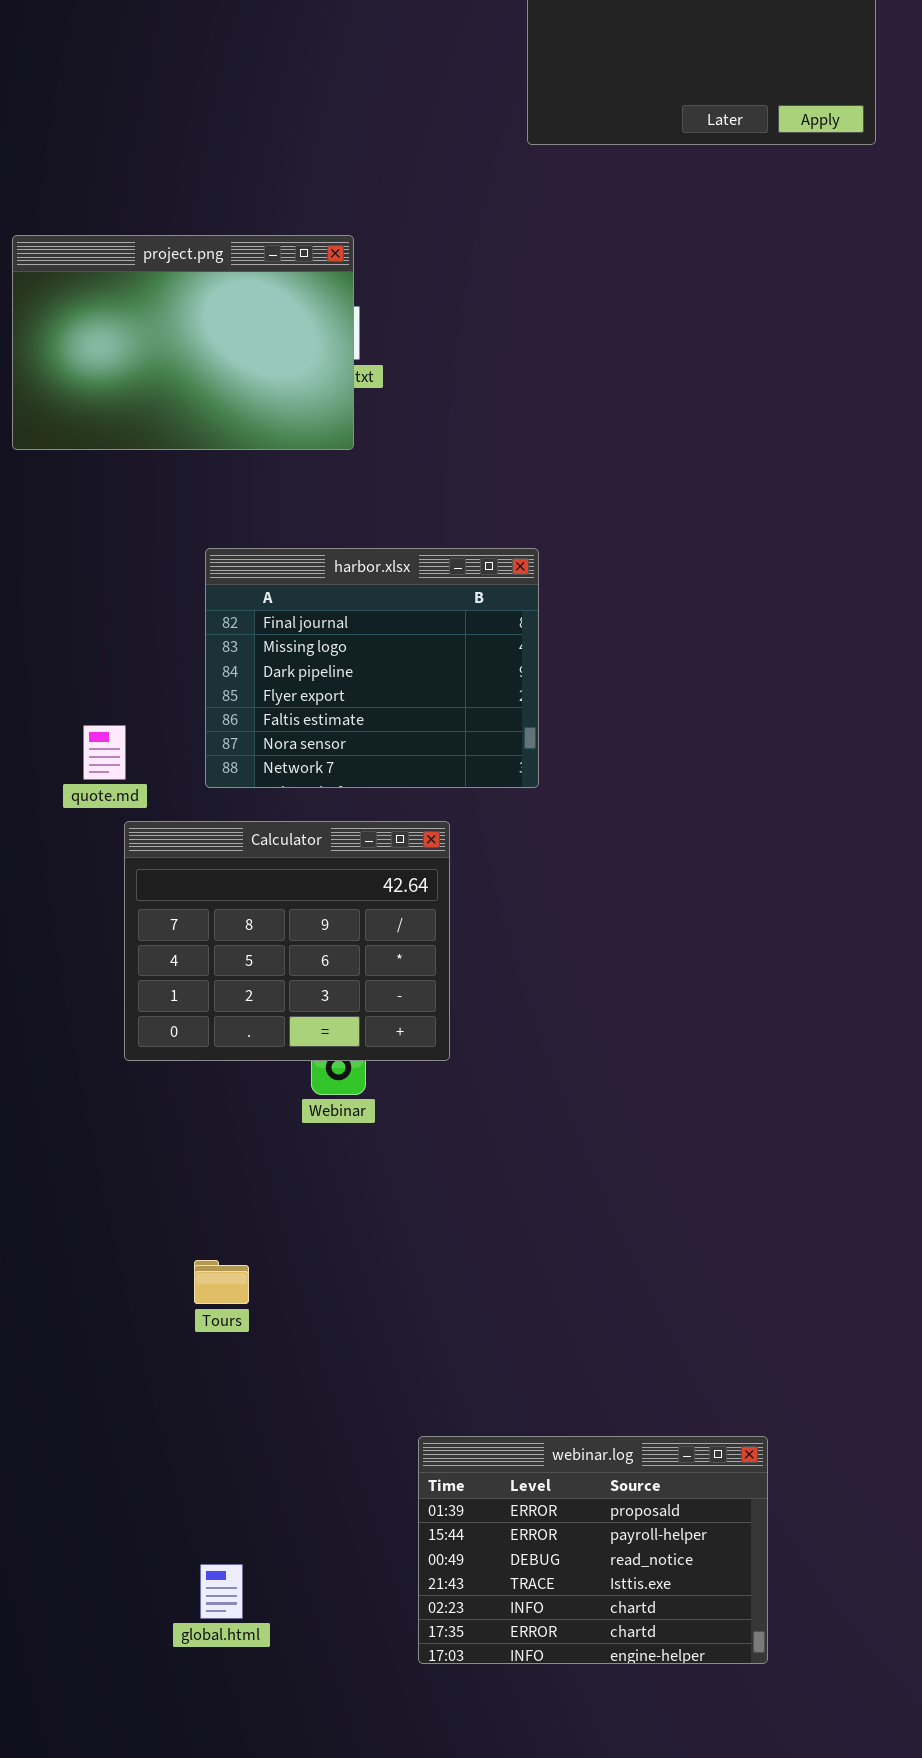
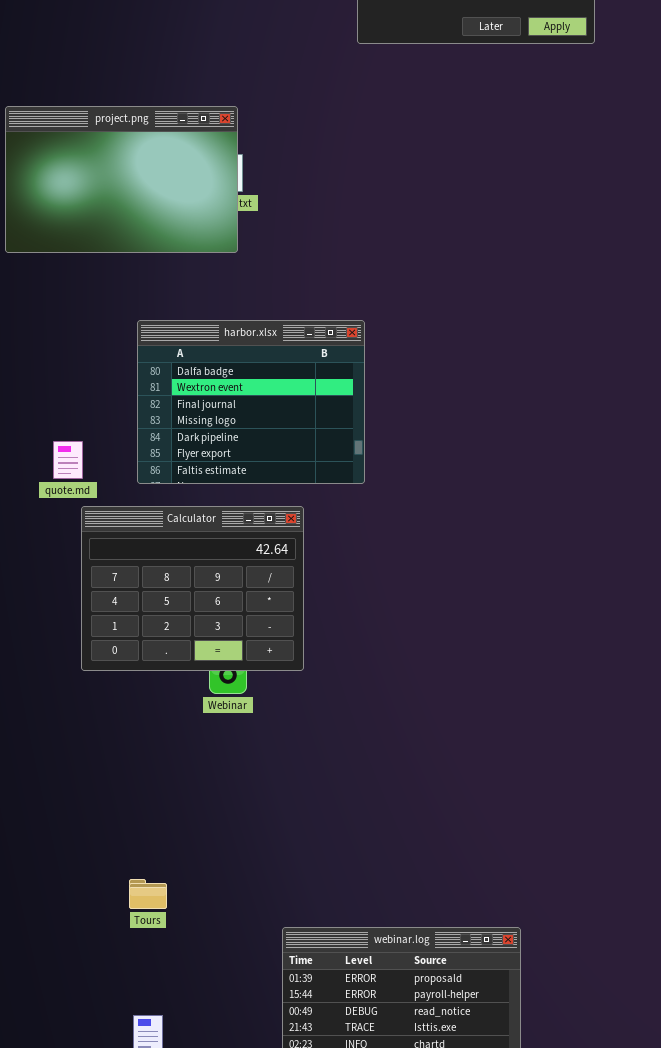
harbor.xlsx: [205,548,539,788] -> [137,320,365,484], scrolled up 2 rows
Tours: [194,1260,249,1304] -> [129,879,167,909], moved

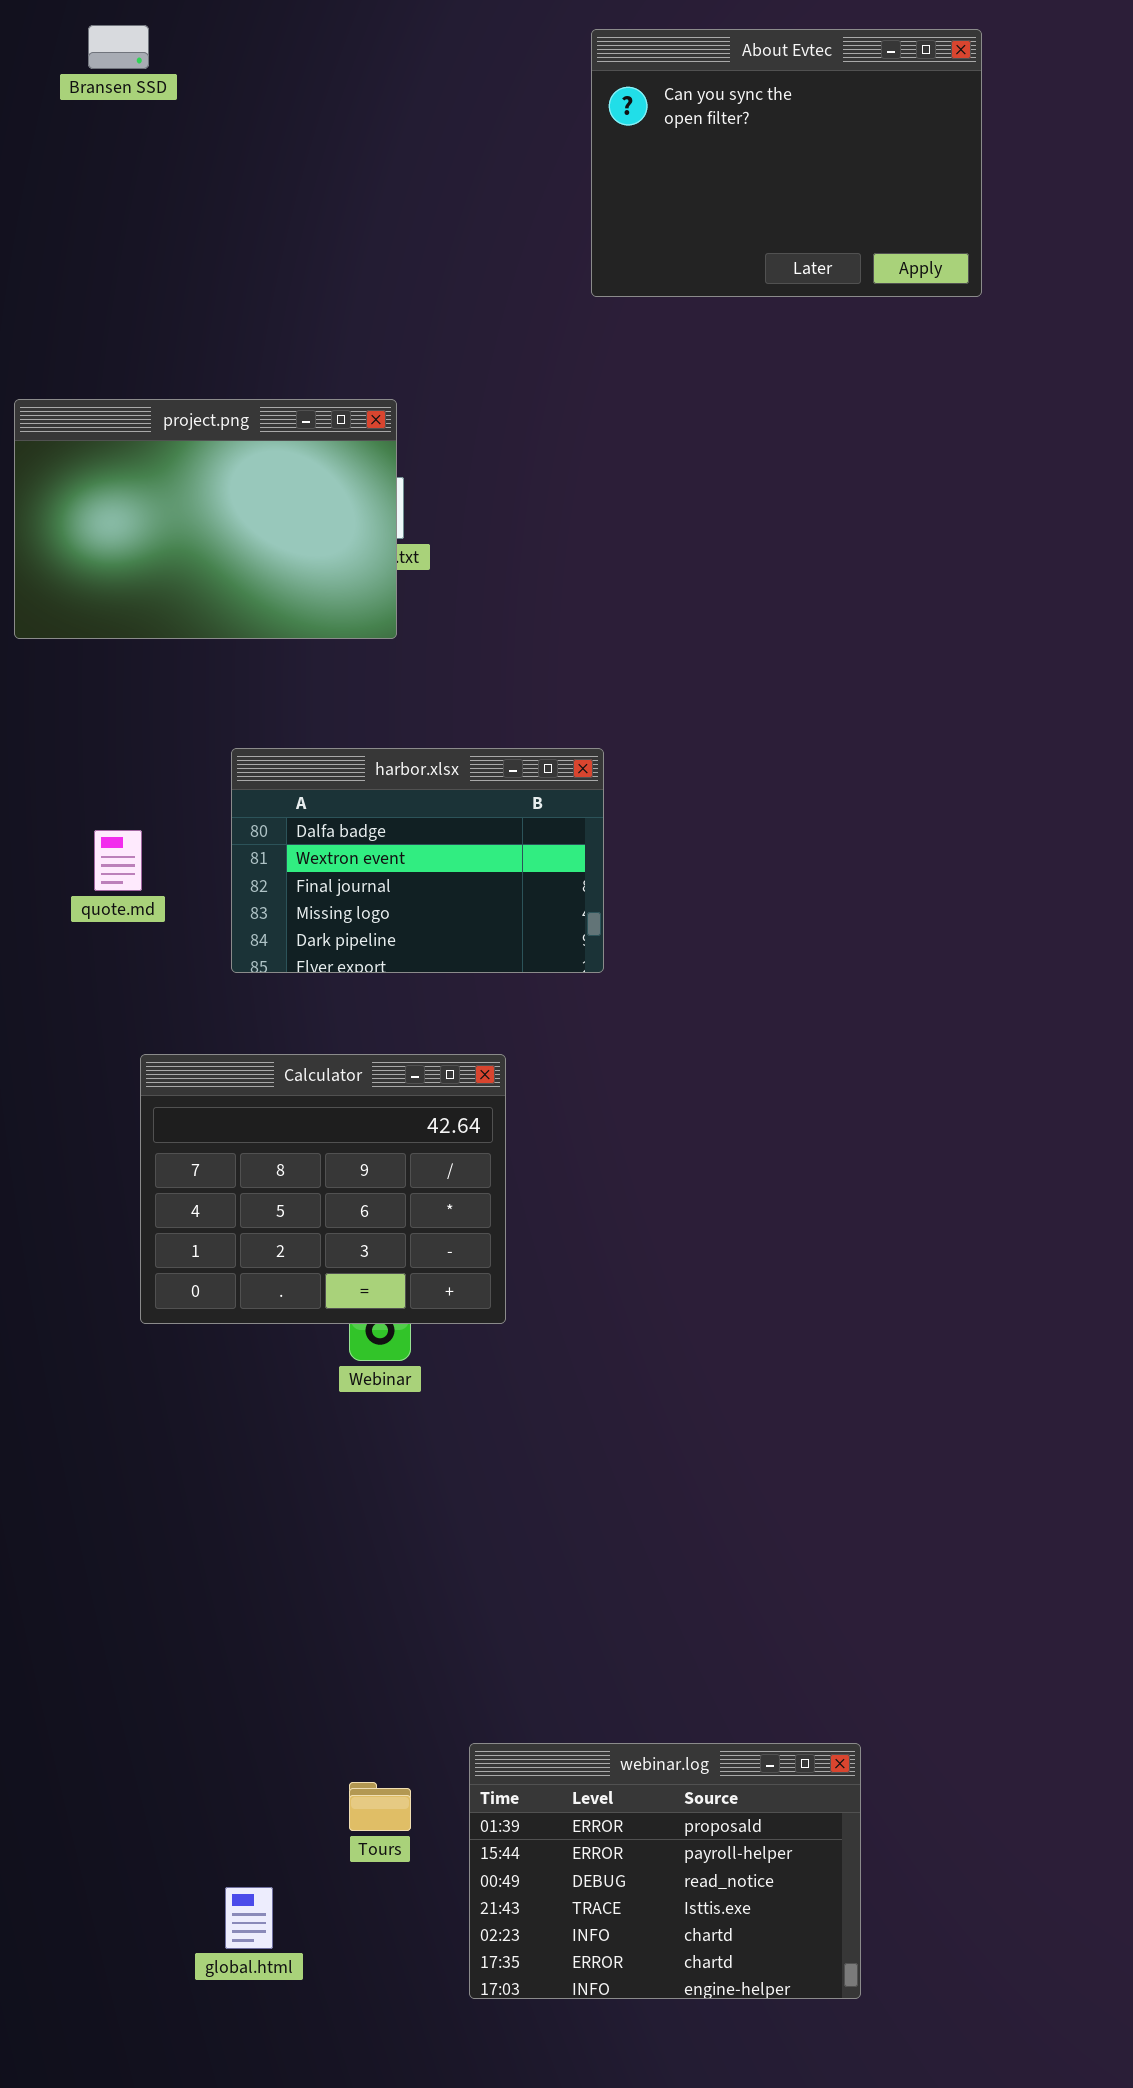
harbor.xlsx: [137,320,365,484] -> [231,748,604,973], resized
quote.md: [53,441,83,479] -> [94,830,142,891], moved
Tours: [129,879,167,909] -> [349,1782,411,1831], moved

